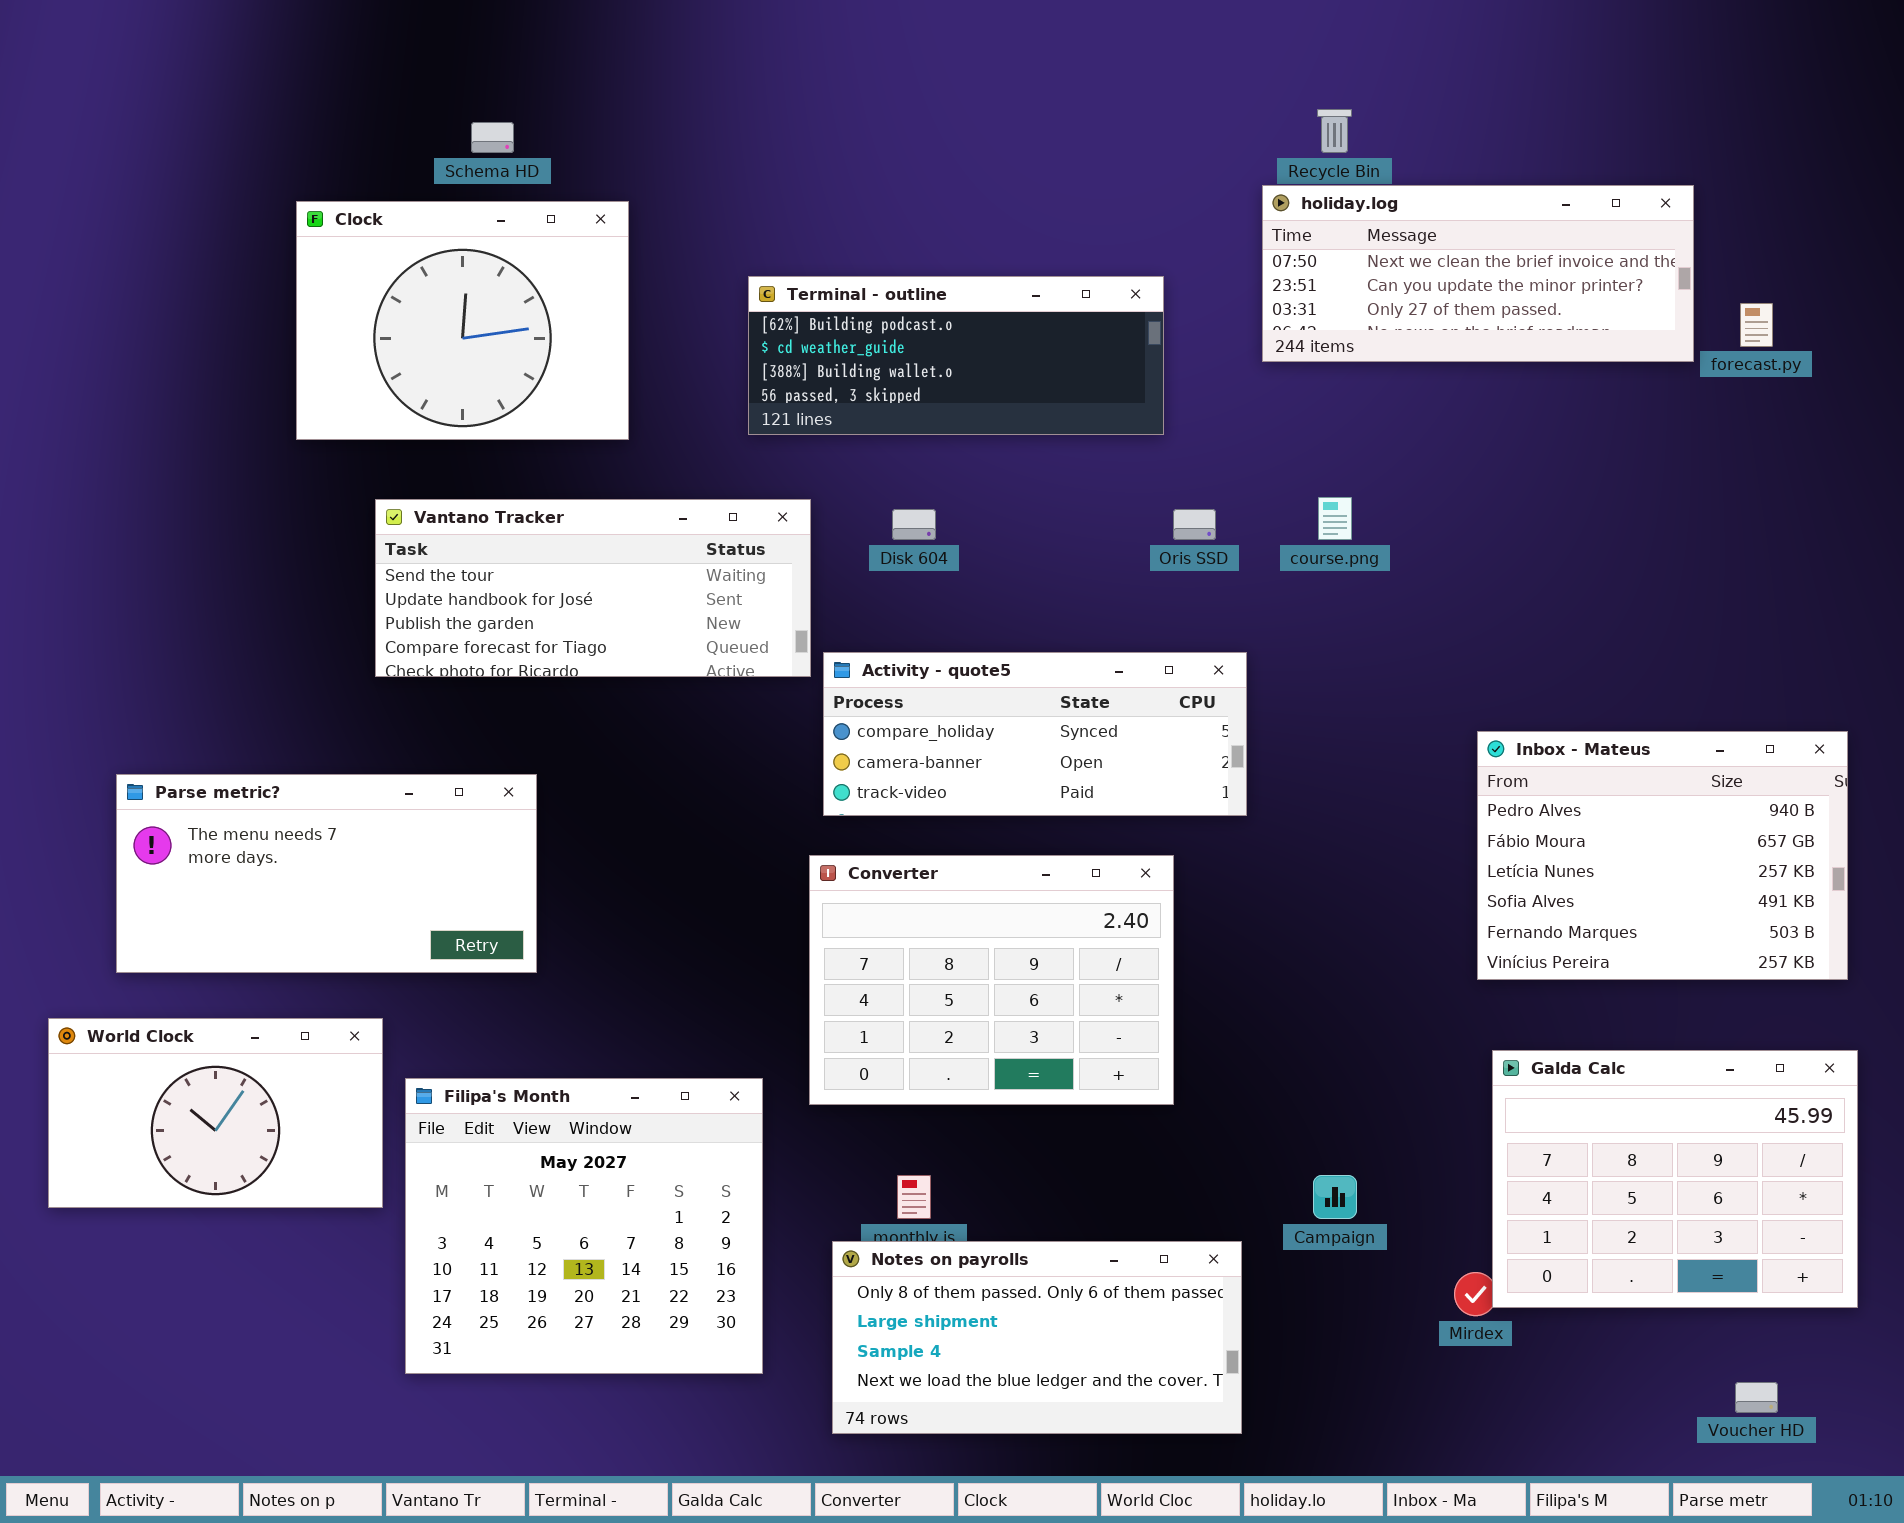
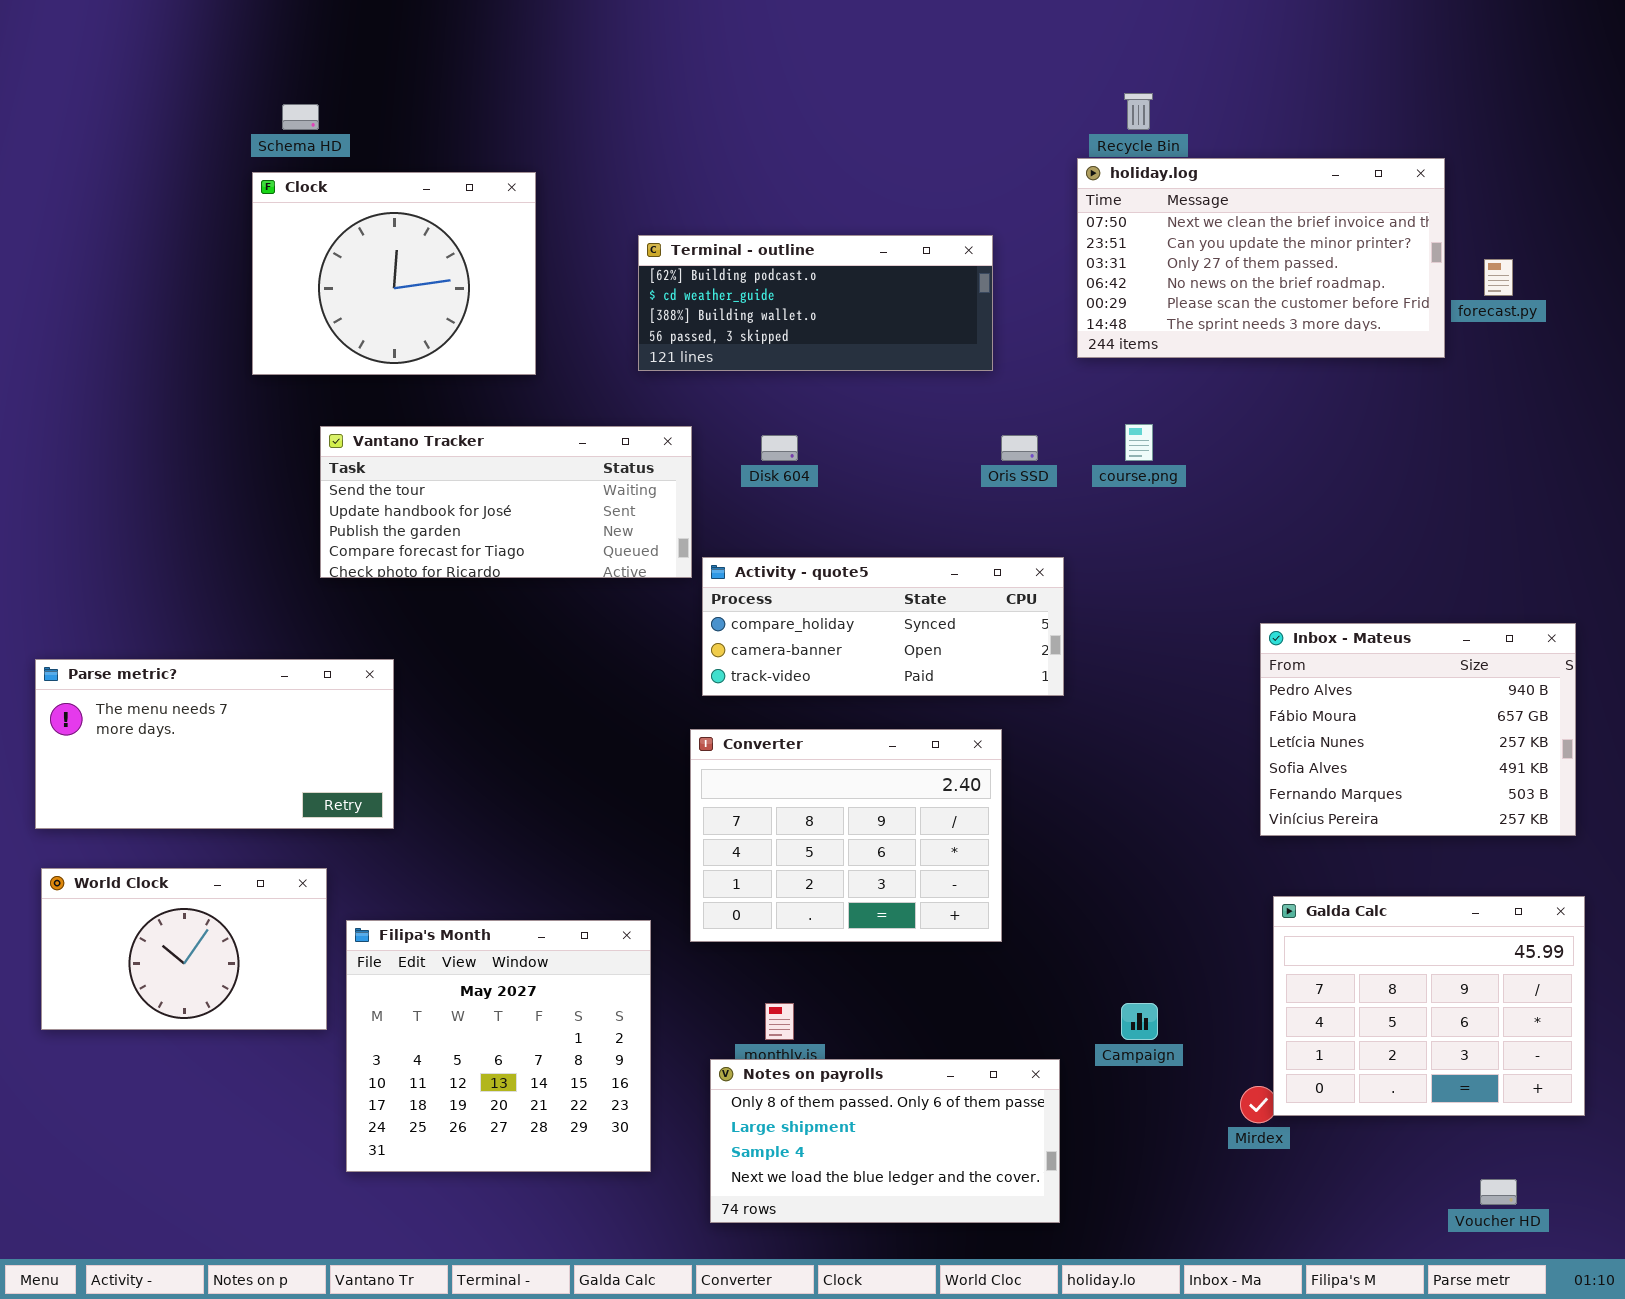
Schema HD: [471,122,514,153] -> [282,104,319,130], moved
holiday.log: [1262,185,1694,362] -> [1077,158,1445,358], resized
Parse metric?: [116,774,537,973] -> [35,659,394,829], moved

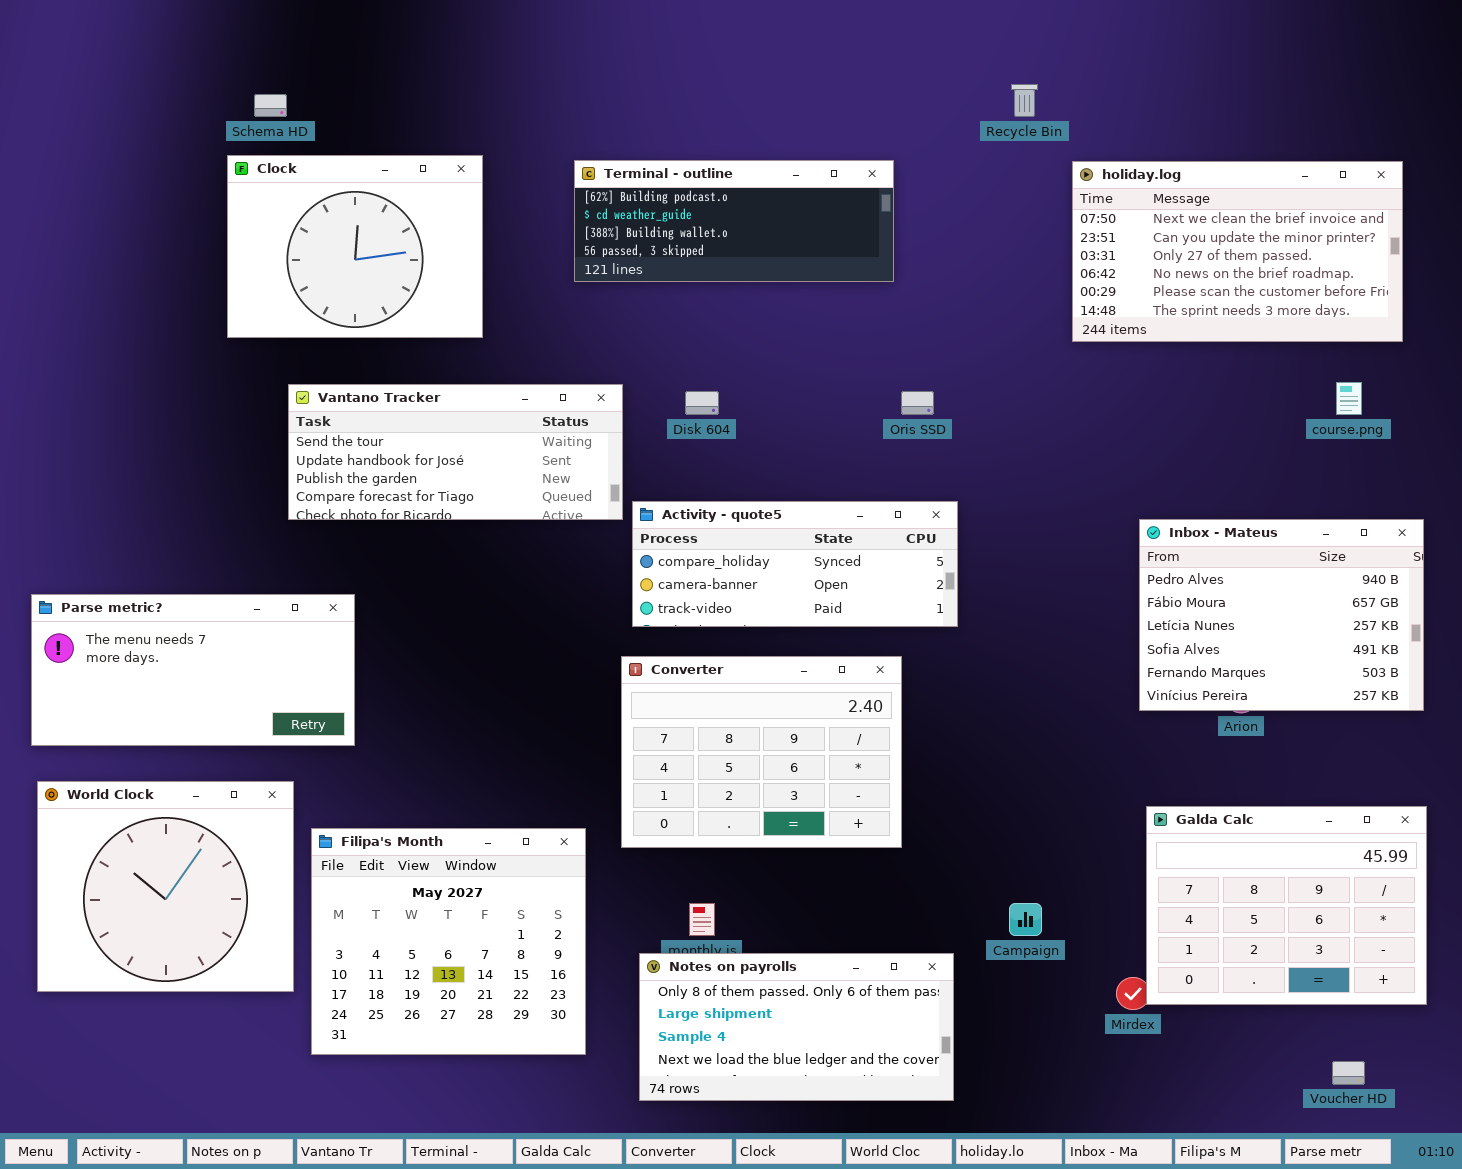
holiday.log: [1077,158,1445,358] -> [1072,161,1403,342], moved
Terminal - outline: [638,235,993,371] -> [574,160,894,282], moved
course.png: [1125,424,1153,461] -> [1336,382,1362,415], moved
Inbox - Mateus: [1260,623,1576,836] -> [1139,519,1424,711], moved
World Clock: [41,868,327,1030] -> [37,781,294,992], resized

